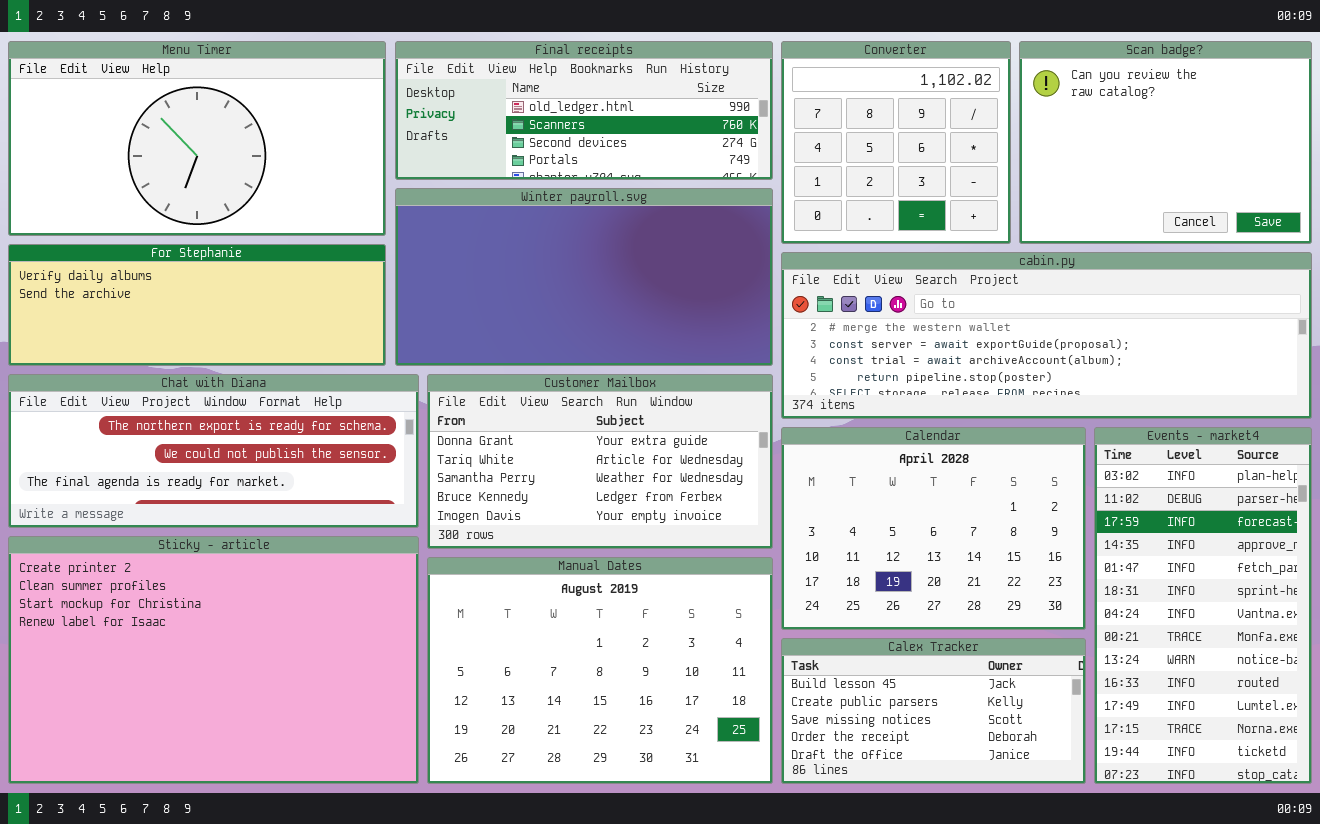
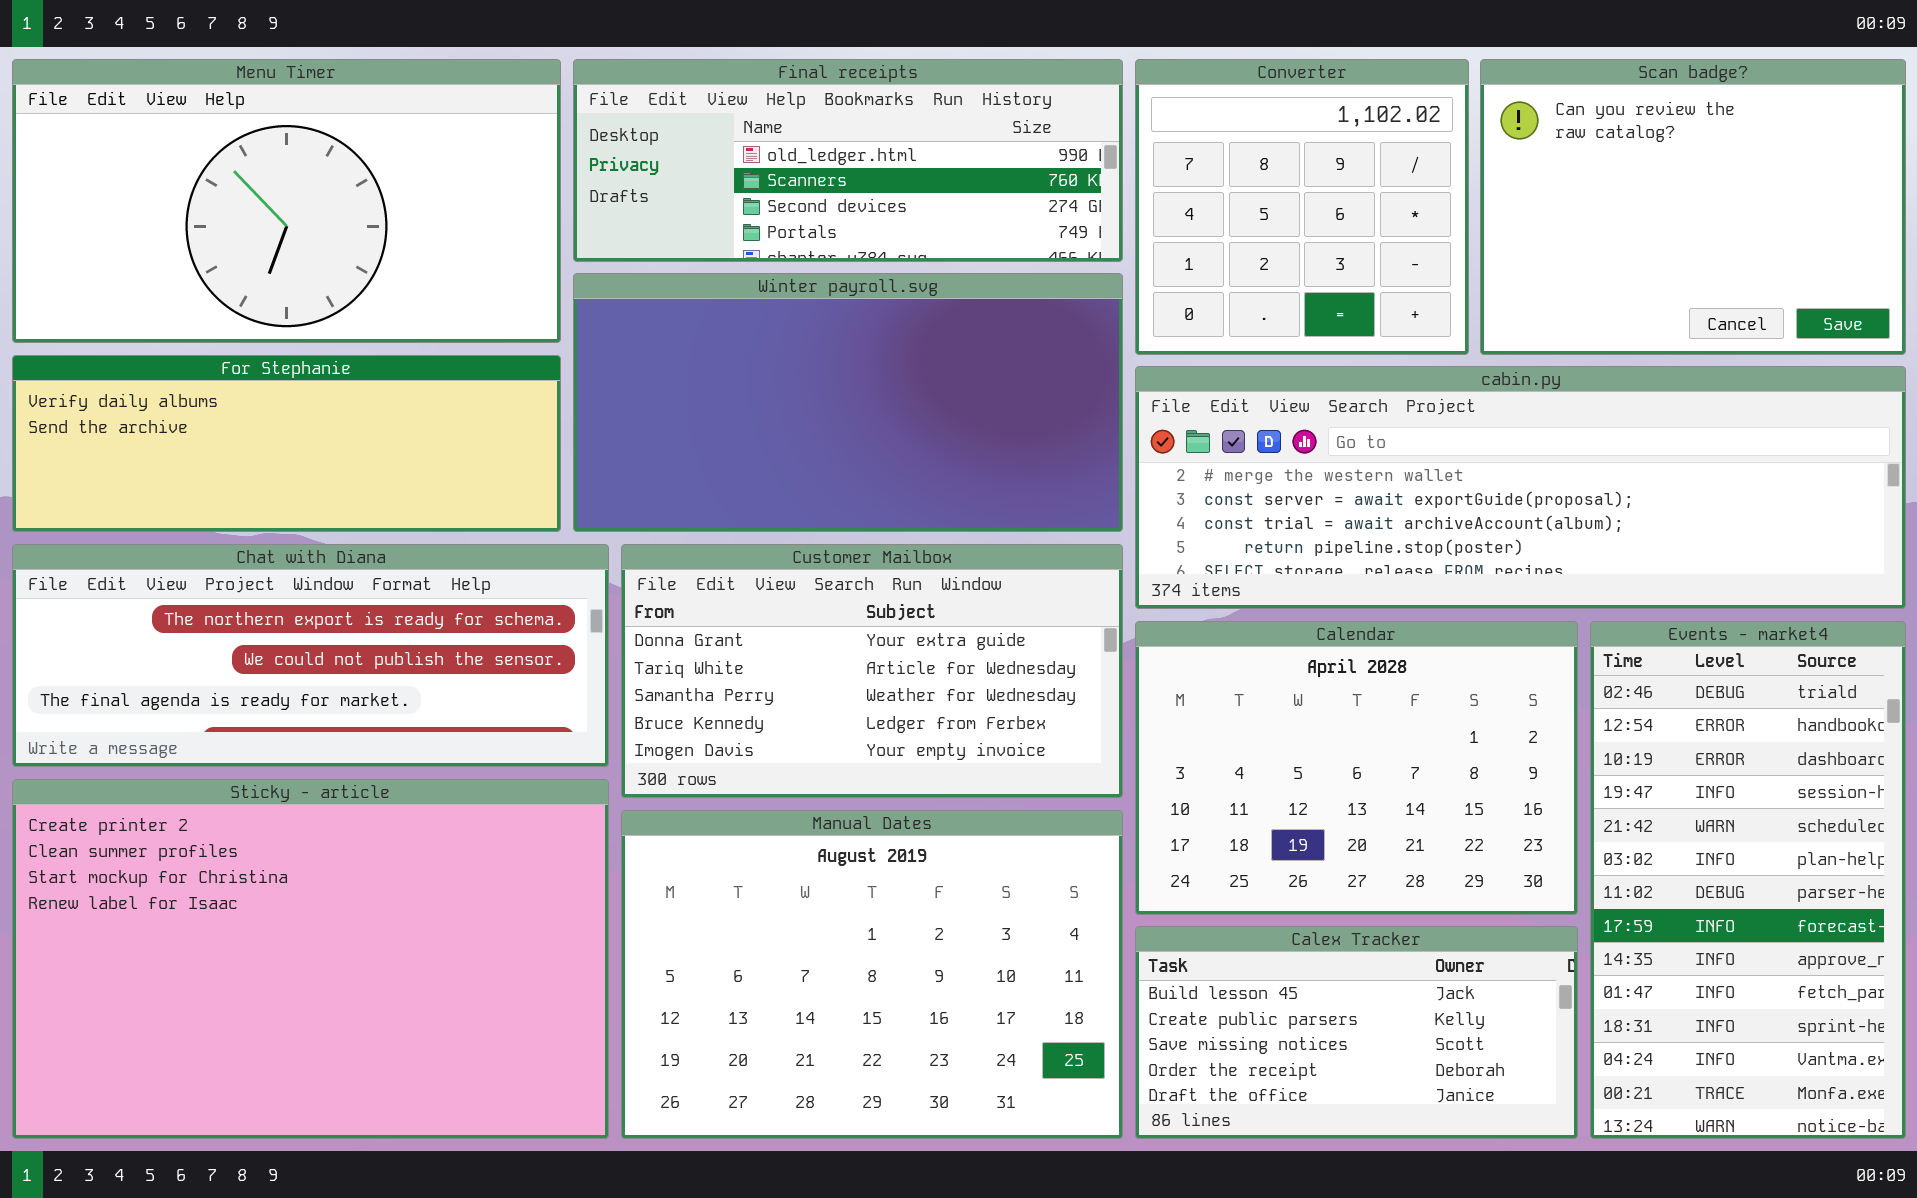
Events - market4: [1094,427,1312,784] -> [1590,621,1906,1139], scrolled up 5 rows

